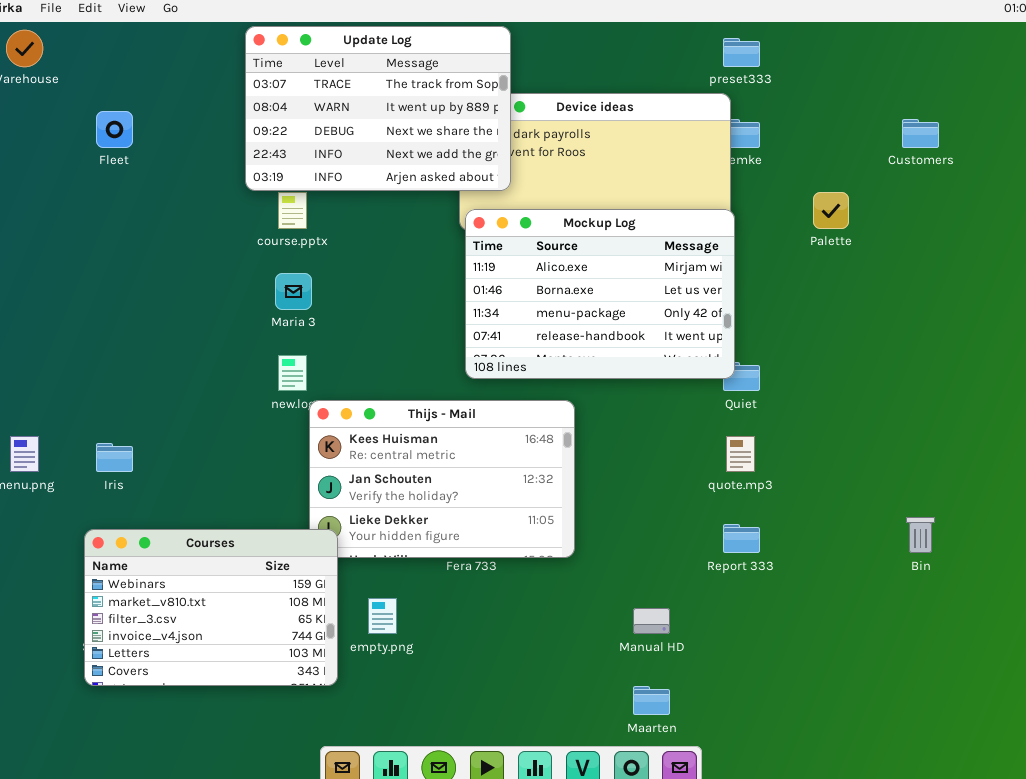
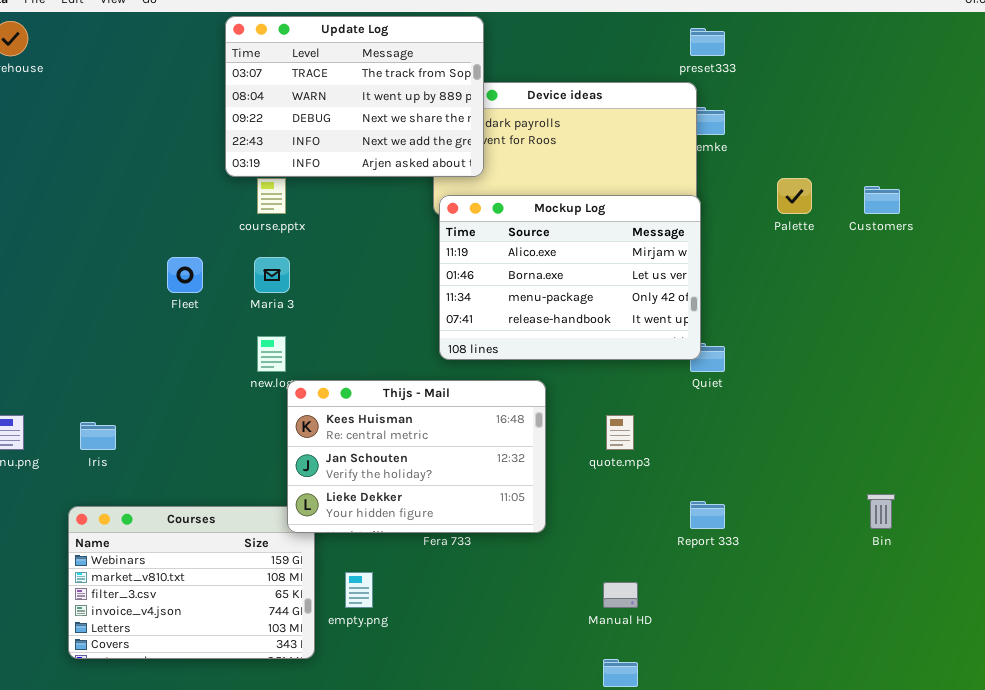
Fleet: [96,111,133,148] -> [167,257,203,293], moved
Customers: [902,119,939,148] -> [864,186,900,214], moved
Thijs - Mail: [309,400,575,558] -> [287,380,546,533], raised
quote.mp3: [726,436,755,472] -> [606,415,634,450], moved

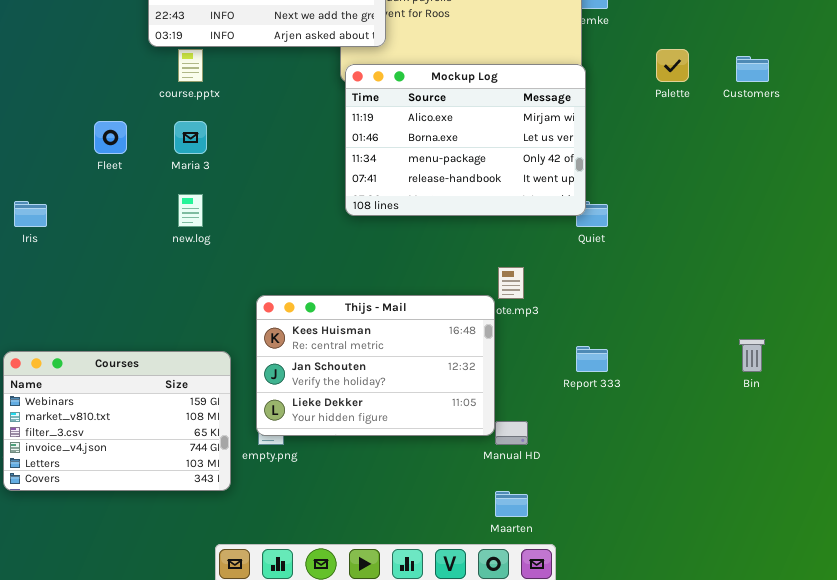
Thijs - Mail: [287,380,546,533] -> [256,295,495,436], moved
Iris: [80,422,116,450] -> [14,201,47,227], moved

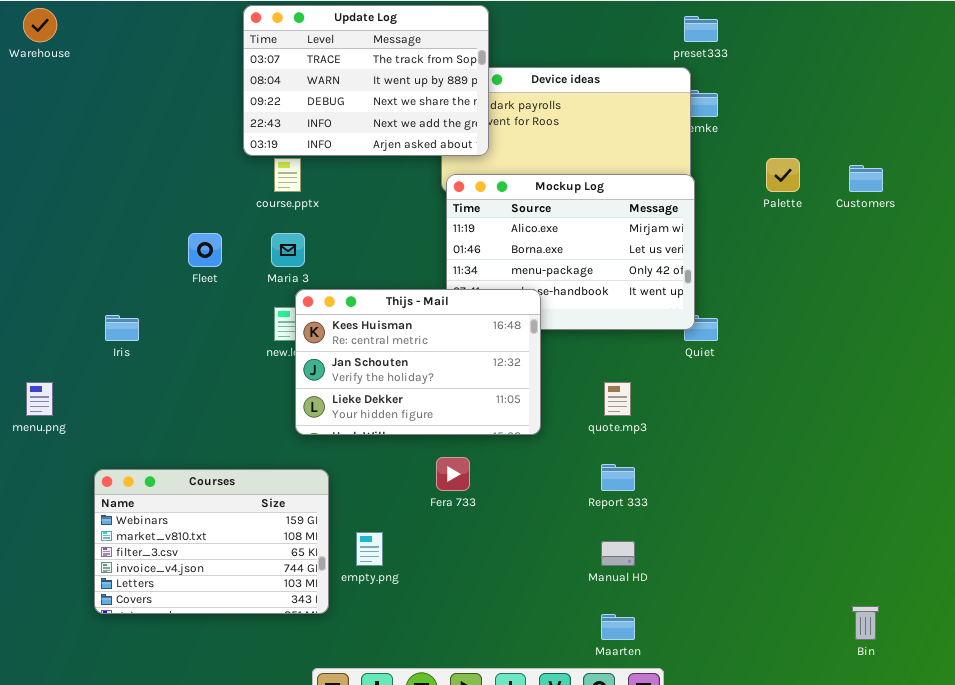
Thijs - Mail: [256,295,495,436] -> [295,289,541,435], moved
Bin: [739,339,765,372] -> [852,606,879,640], moved
Report 333: [576,346,608,372] -> [601,464,635,491], moved

